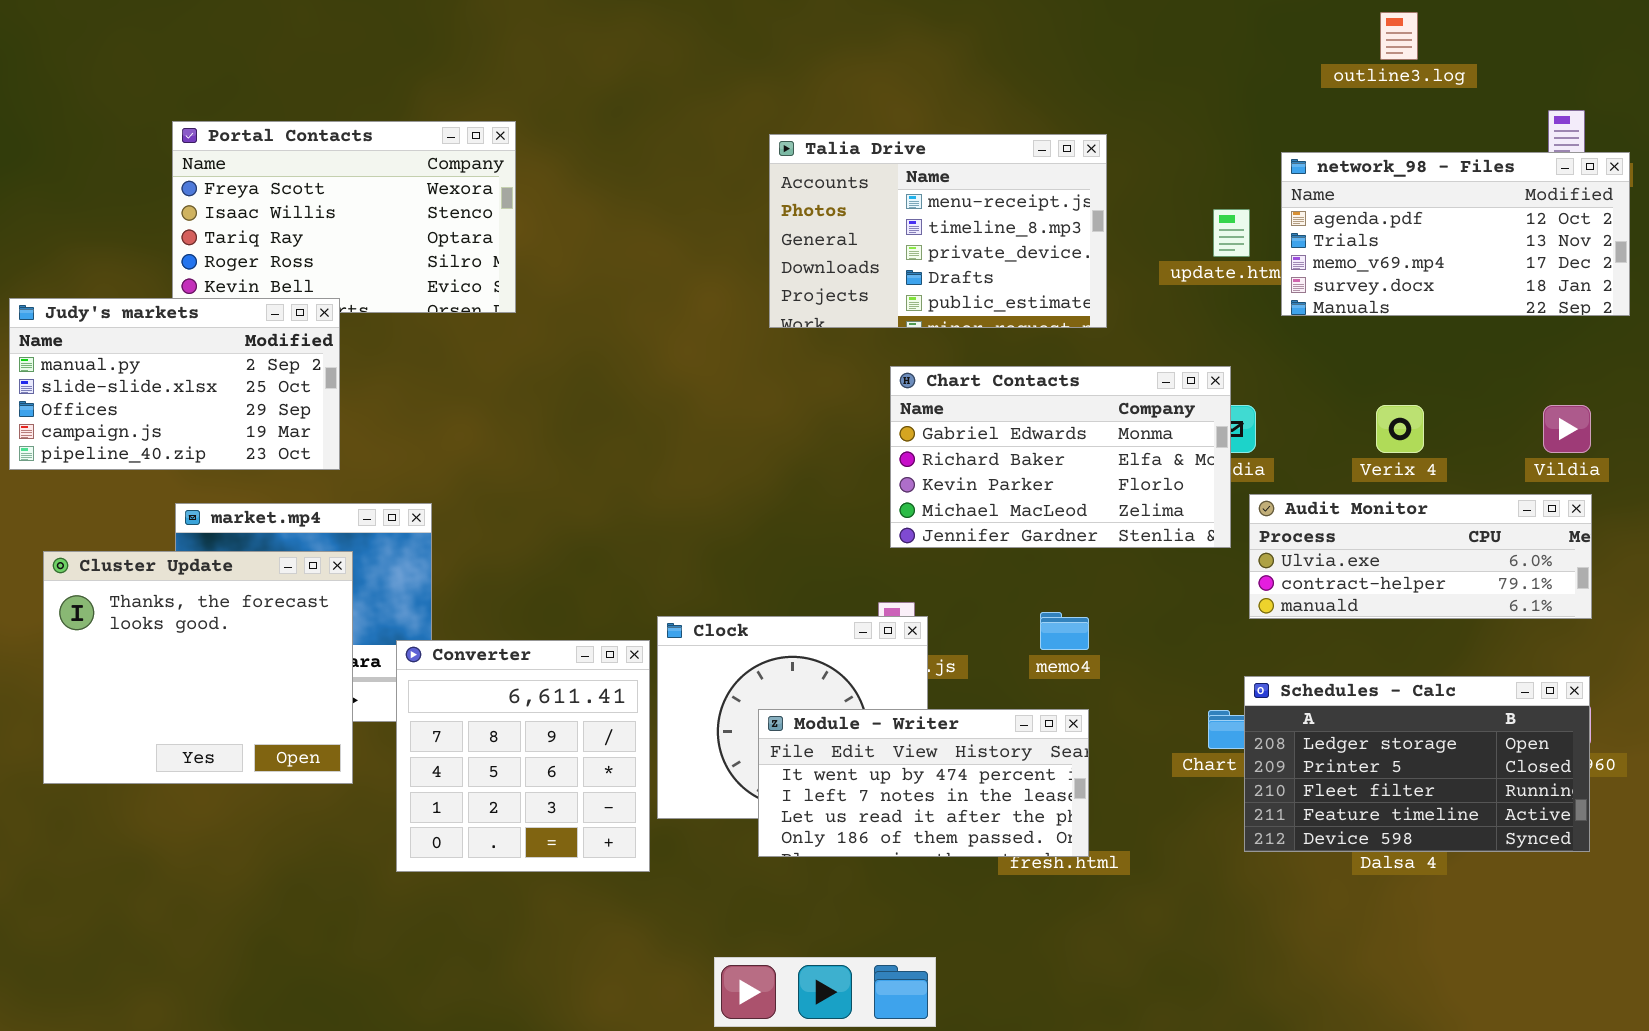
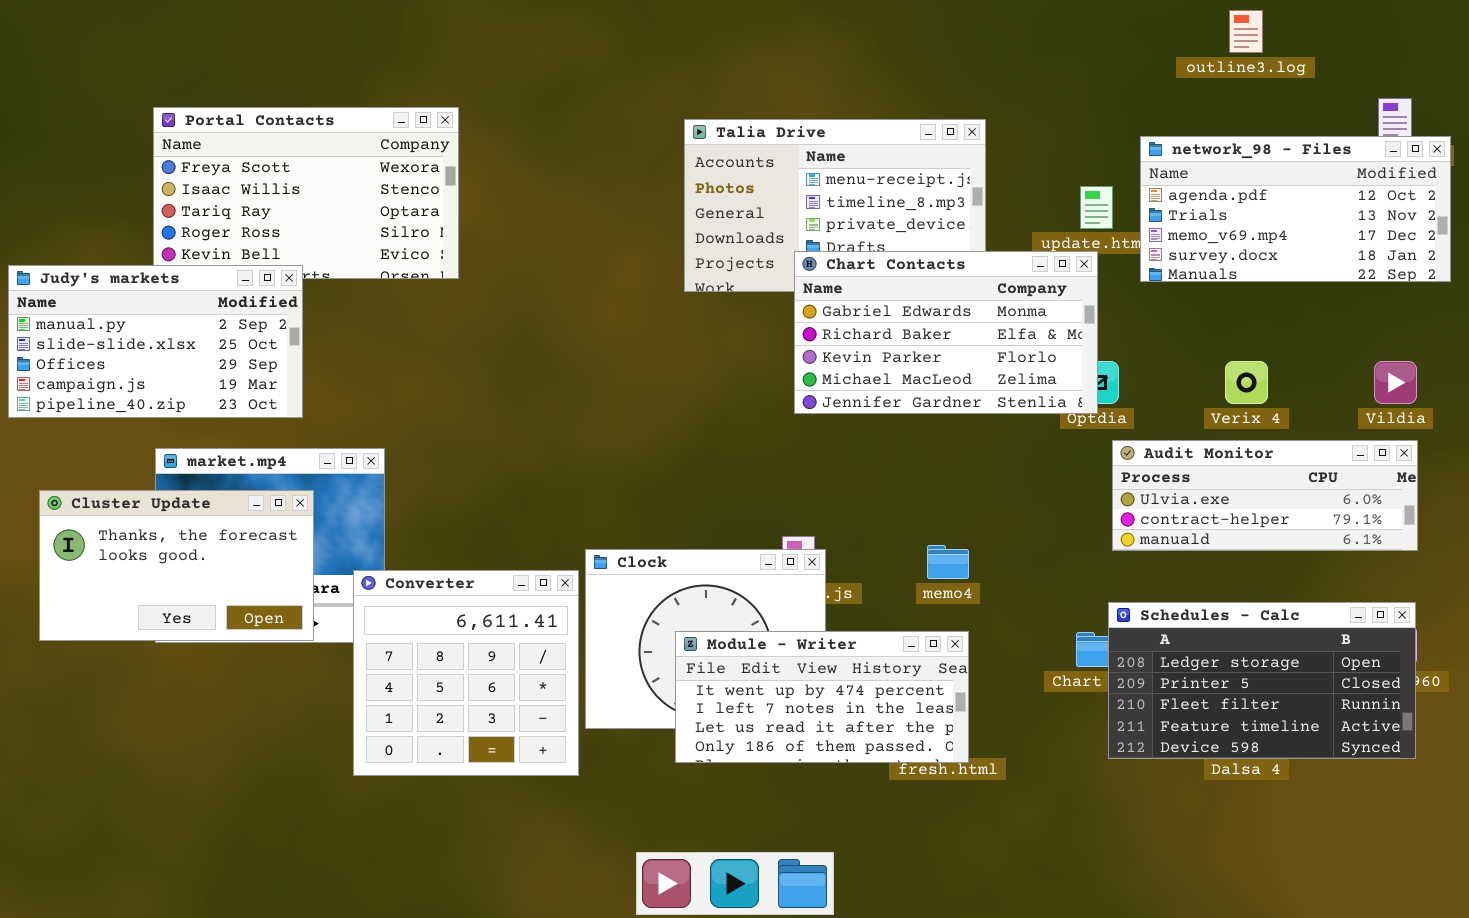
Chart Contacts: [890,366,1231,548] -> [794,251,1098,414], moved
Cluster Update: [43,551,353,784] -> [39,490,314,641], resized

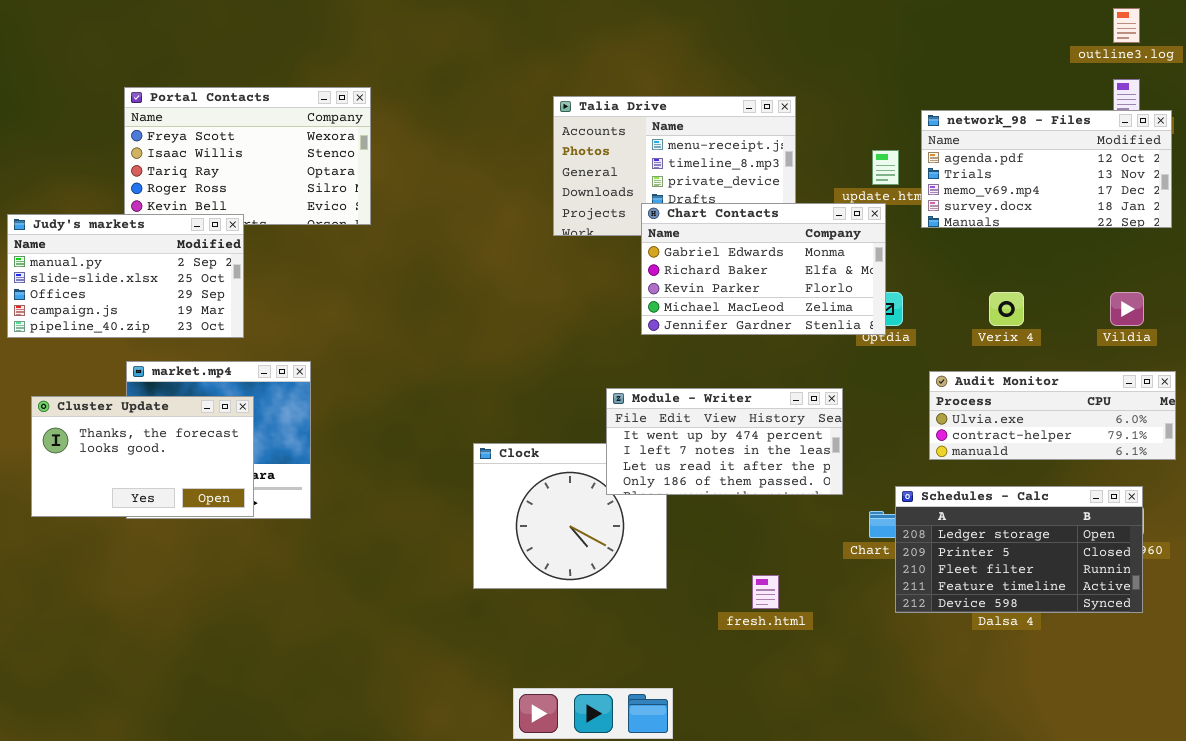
outline3.log: [1229,10,1263,53] -> [1113,8,1140,43], moved
Audit Monitor: [1112,440,1418,551] -> [929,371,1176,460], moved
Converter: [353,570,579,776] -> none, closed
Module - Writer: [675,631,969,763] -> [606,388,843,495], moved

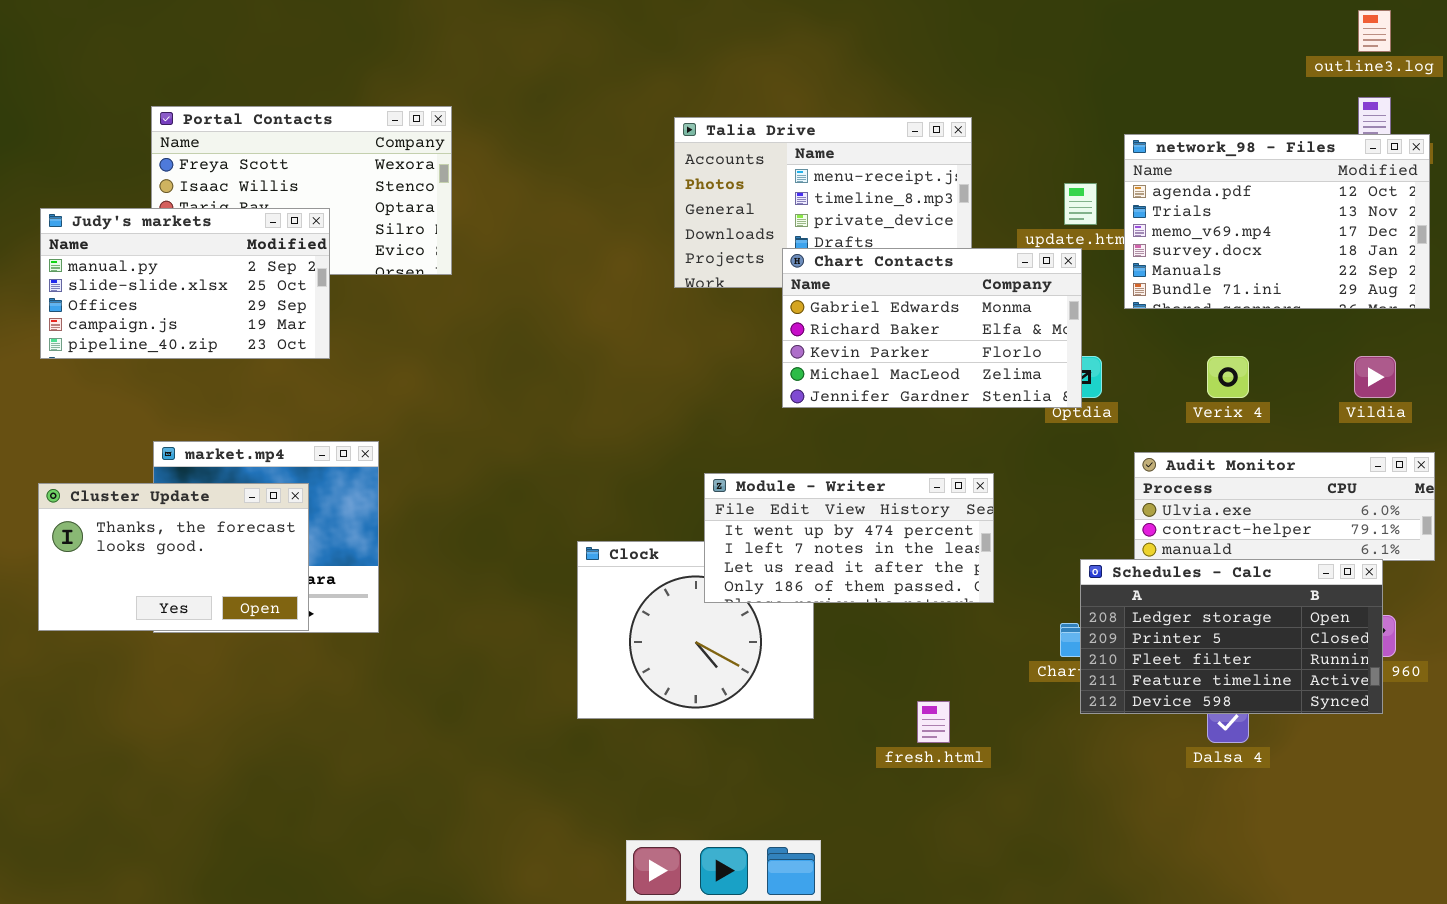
network_98 - Files: [921,110,1172,228] -> [1124,134,1430,309], resized
Judy's markets: [7,214,244,338] -> [40,208,330,359], moved
Module - Writer: [606,388,843,495] -> [704,473,994,603], moved
Schedules - Calc: [895,486,1143,613] -> [1080,559,1383,714], moved

